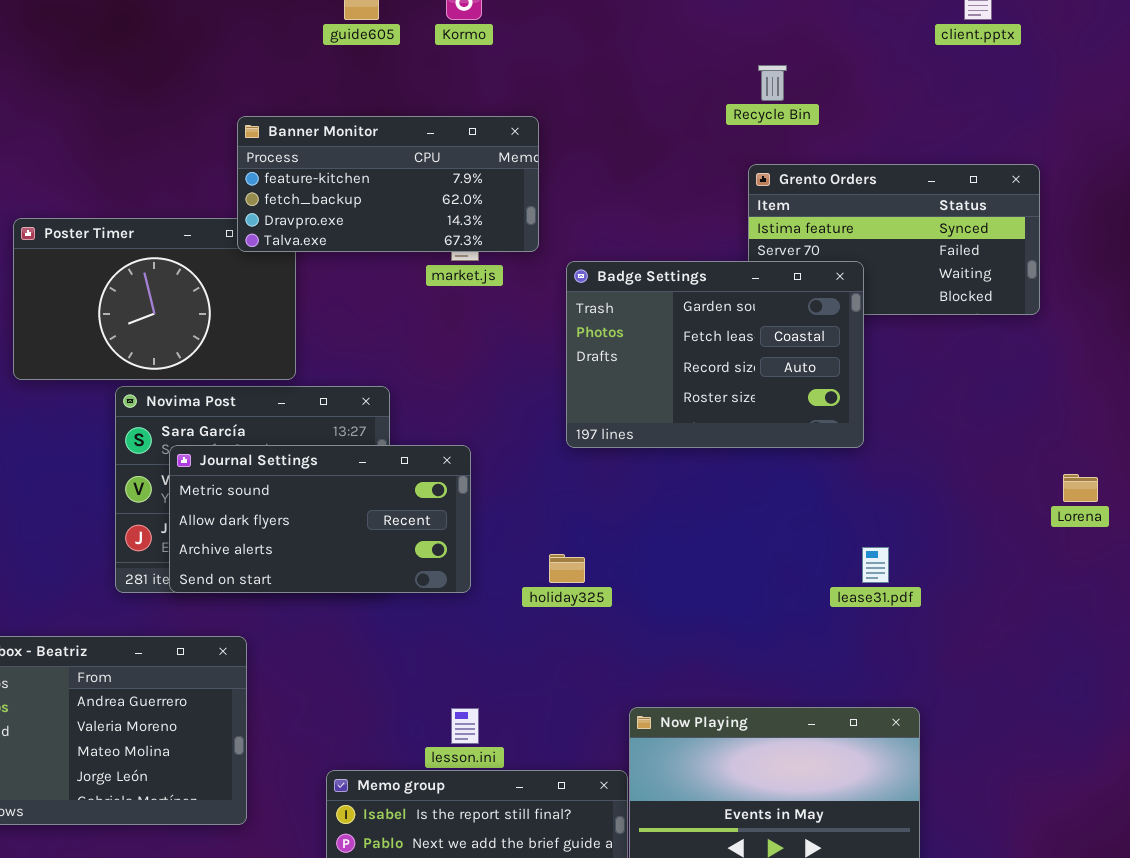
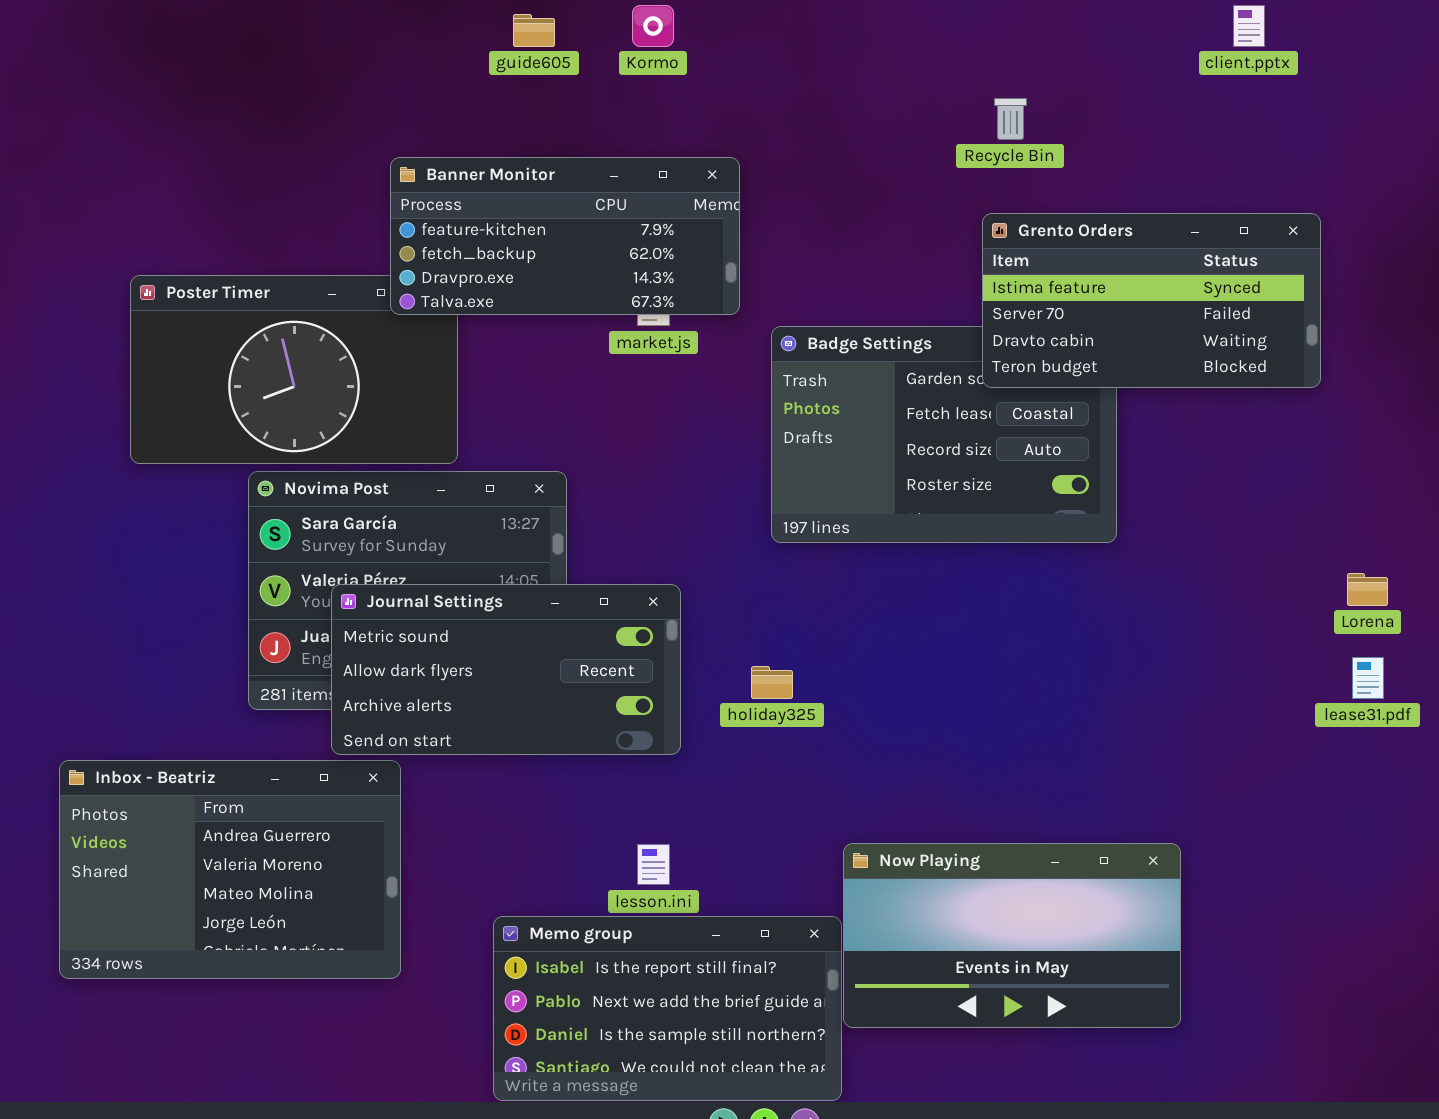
Grento Orders: [748,164,1040,315] -> [982,213,1321,388], raised
Journal Settings: [169,445,471,593] -> [331,584,681,755], moved
lease31.pdf: [862,547,889,583] -> [1352,657,1384,699], moved

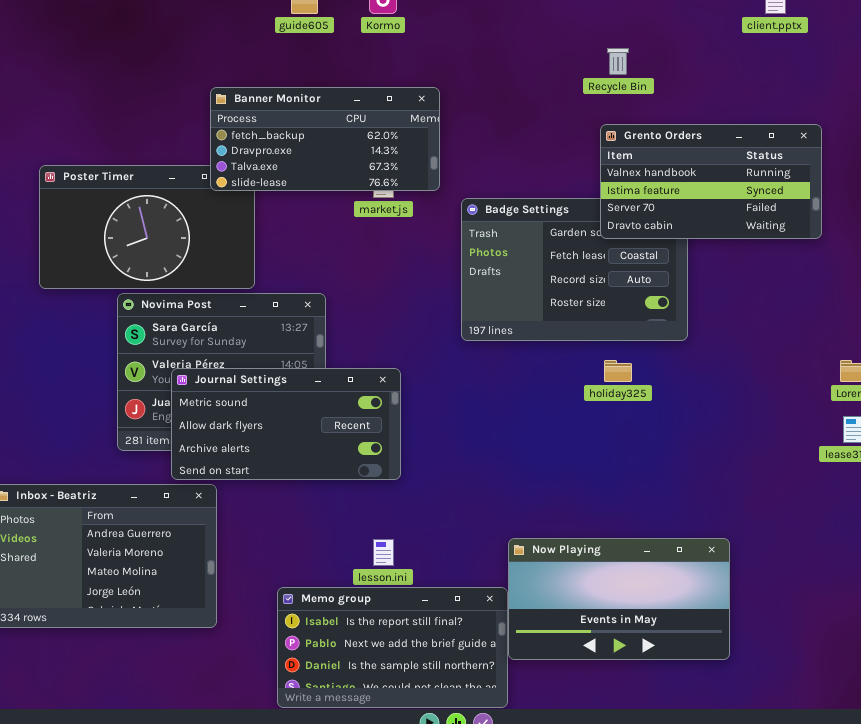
Banner Monitor: [390,157,740,315] -> [210,87,440,191], scrolled down 1 row
Grento Orders: [982,213,1321,388] -> [600,124,822,239], scrolled up 1 row
holiday325: [751,666,793,699] -> [604,360,632,382], moved

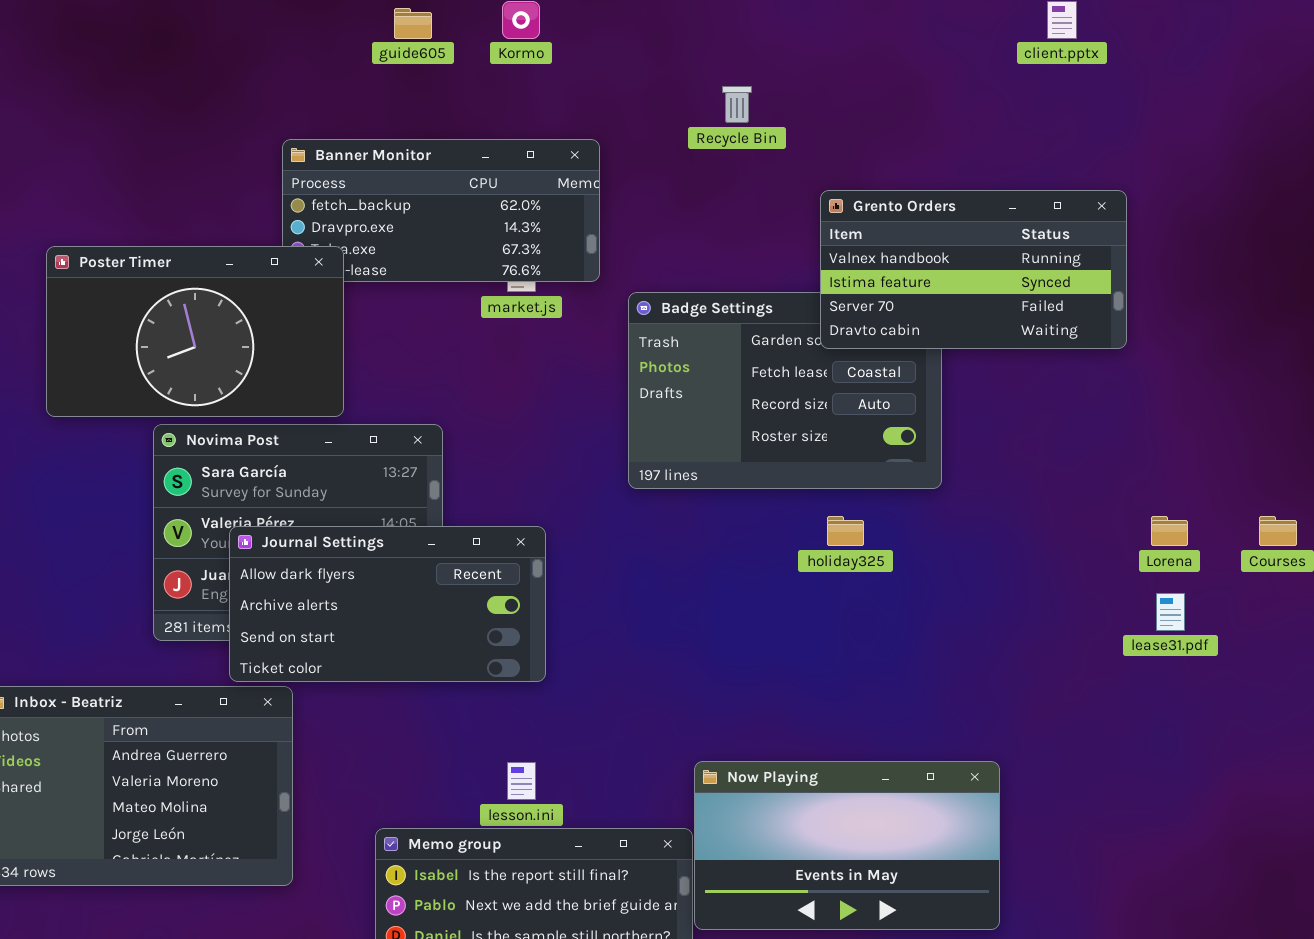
Recycle Bin: [607,48,629,75] -> [722,86,752,123], moved
Poster Timer: [39,165,255,289] -> [46,246,344,417], raised
Journal Settings: [171,368,401,480] -> [229,526,546,682], scrolled down 1 row

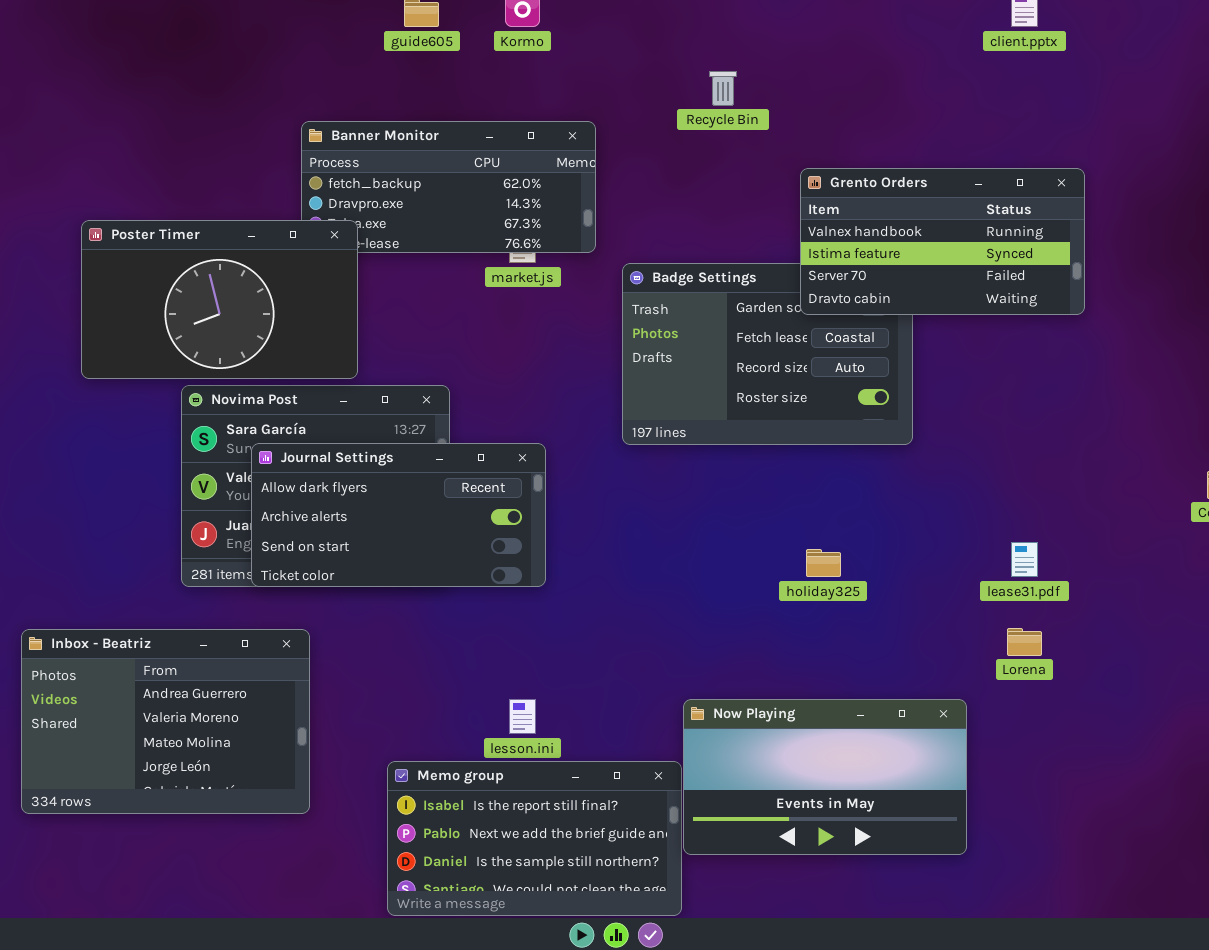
holiday325: [827,516,864,546] -> [806,549,841,577], moved
Lorena: [1151,516,1188,546] -> [1007,628,1042,656], moved
Journal Settings: [229,526,546,682] -> [251,443,546,587], moved
lease31.pdf: [1156,593,1185,631] -> [1011,542,1038,577], moved

